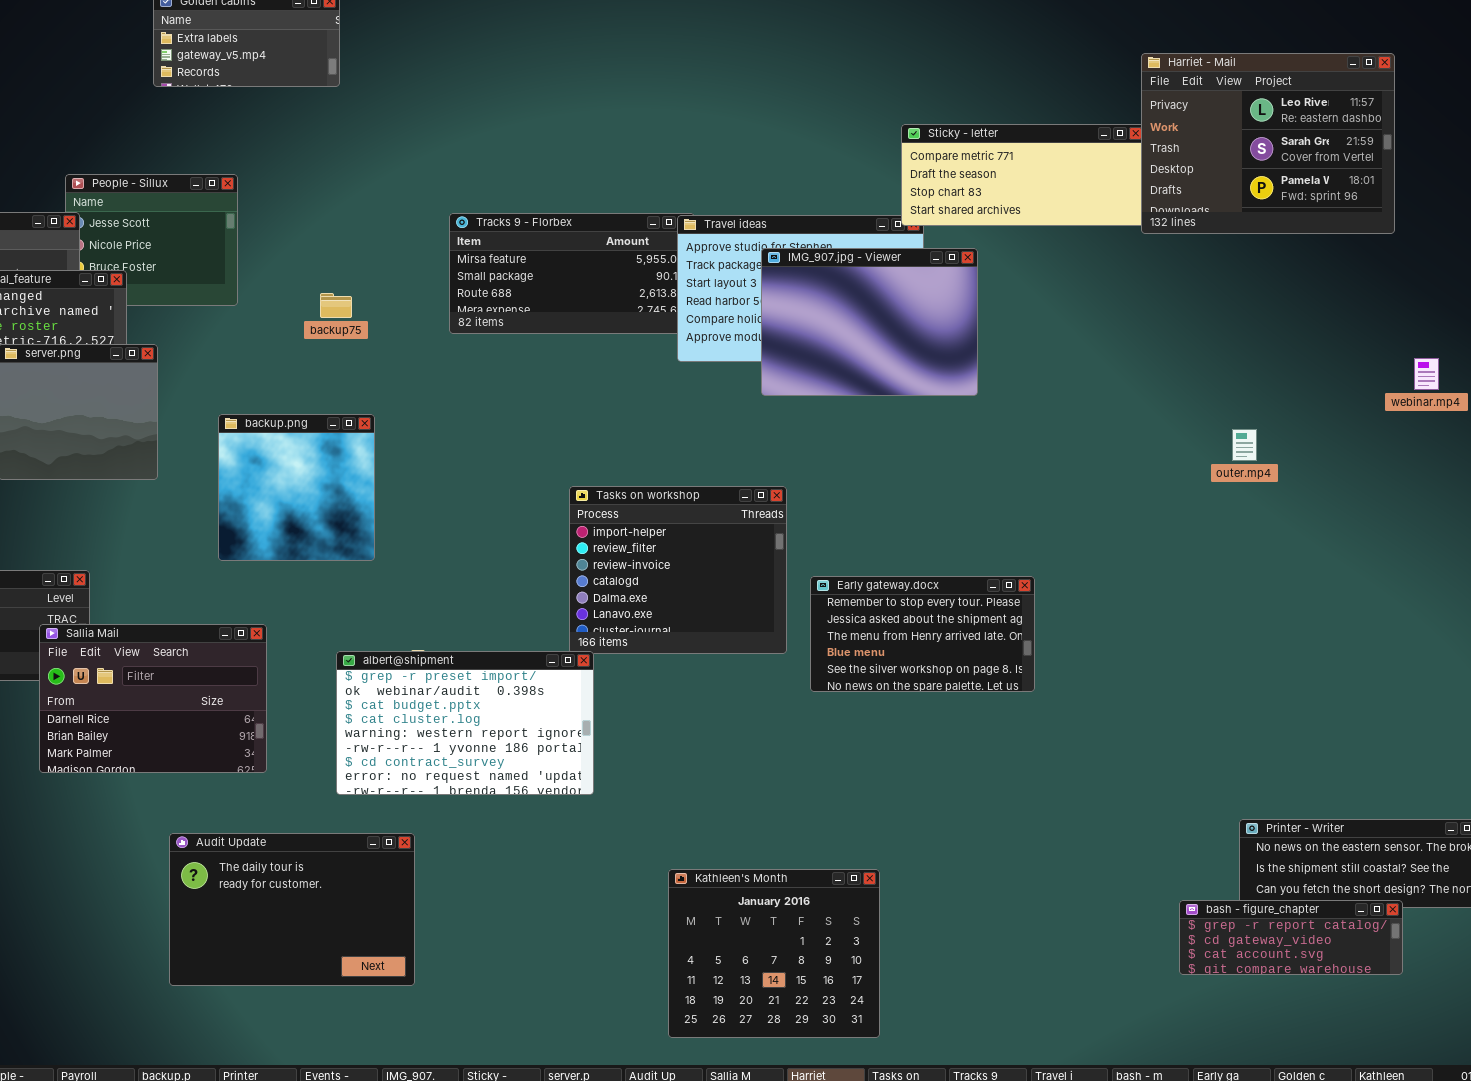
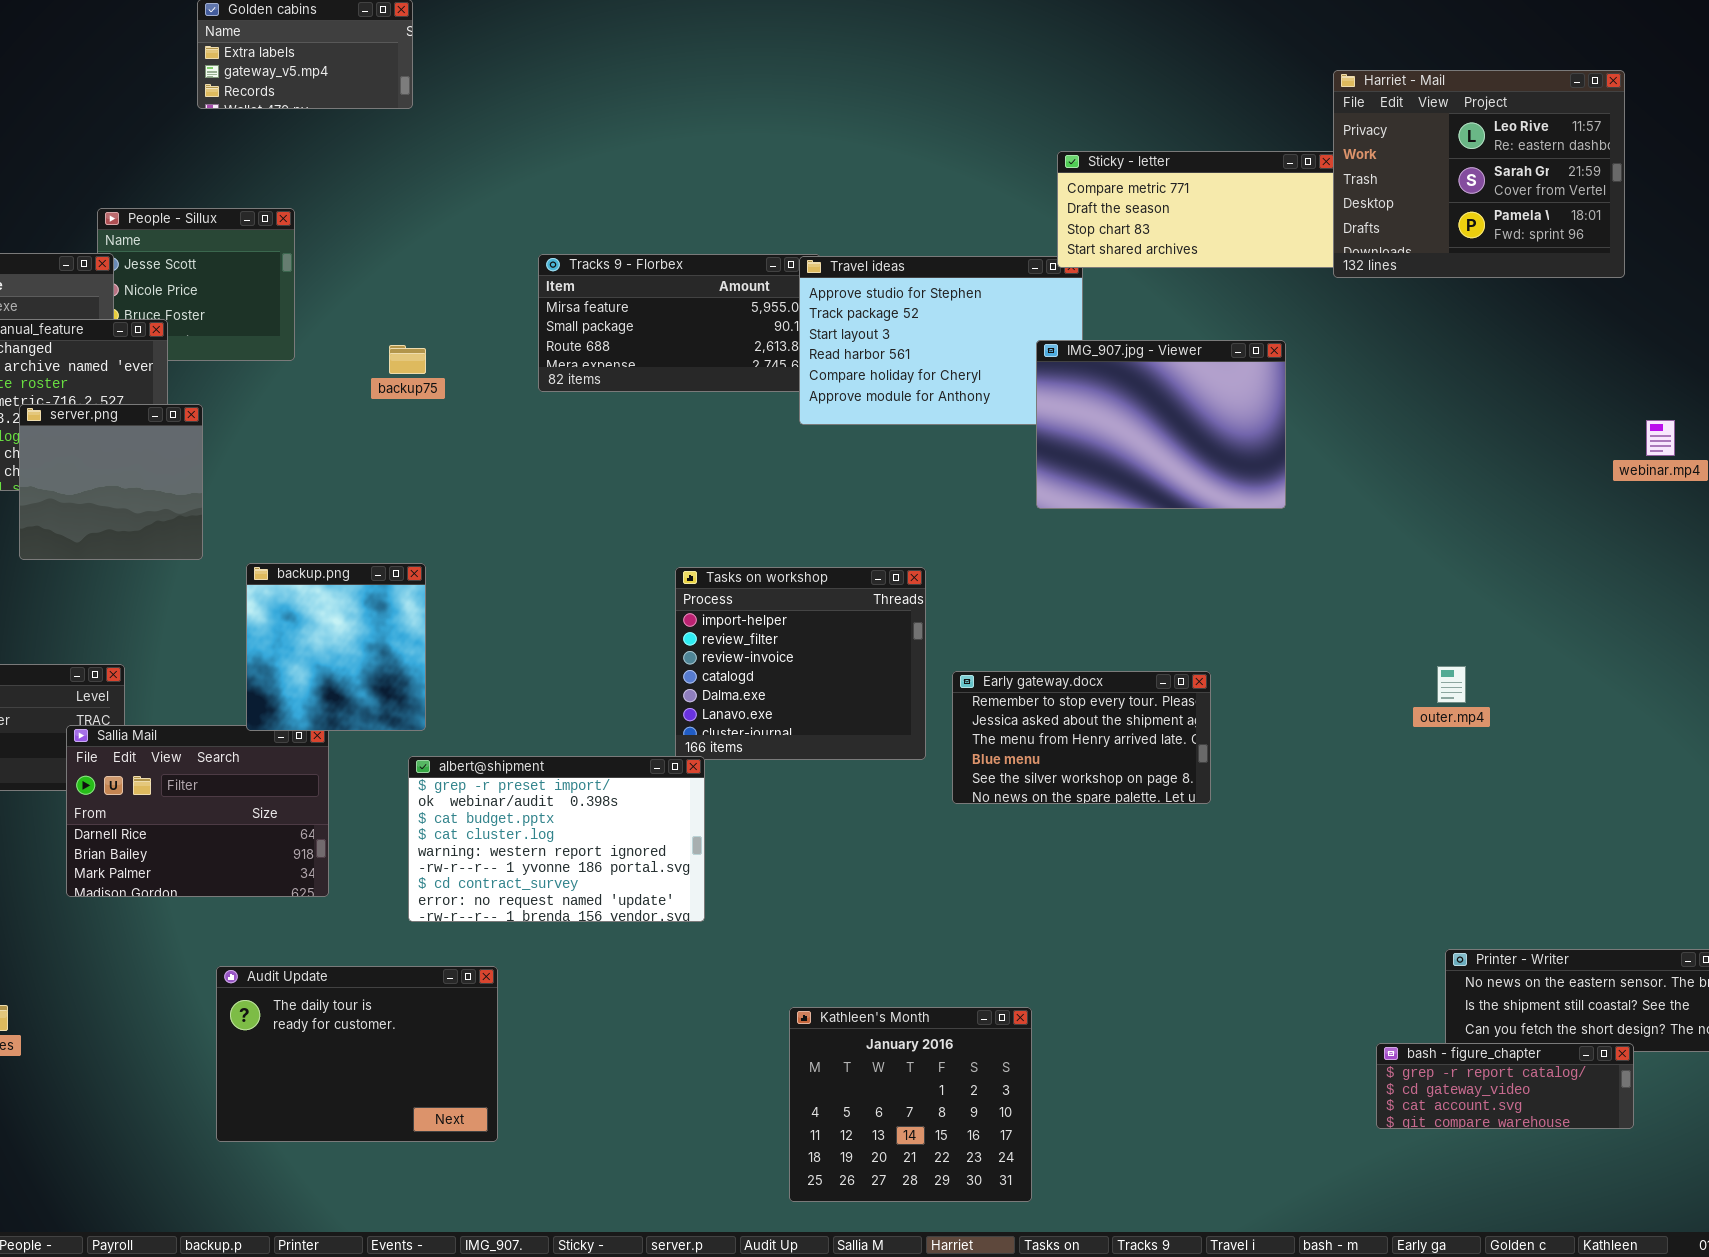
IMG_907.jpg - Viewer: [761,248,978,396] -> [1036,340,1286,509], moved
backup.png: [218,414,375,561] -> [246,563,426,731], moved
outer.mp4: [1232,429,1257,461] -> [1437,666,1466,703], moved

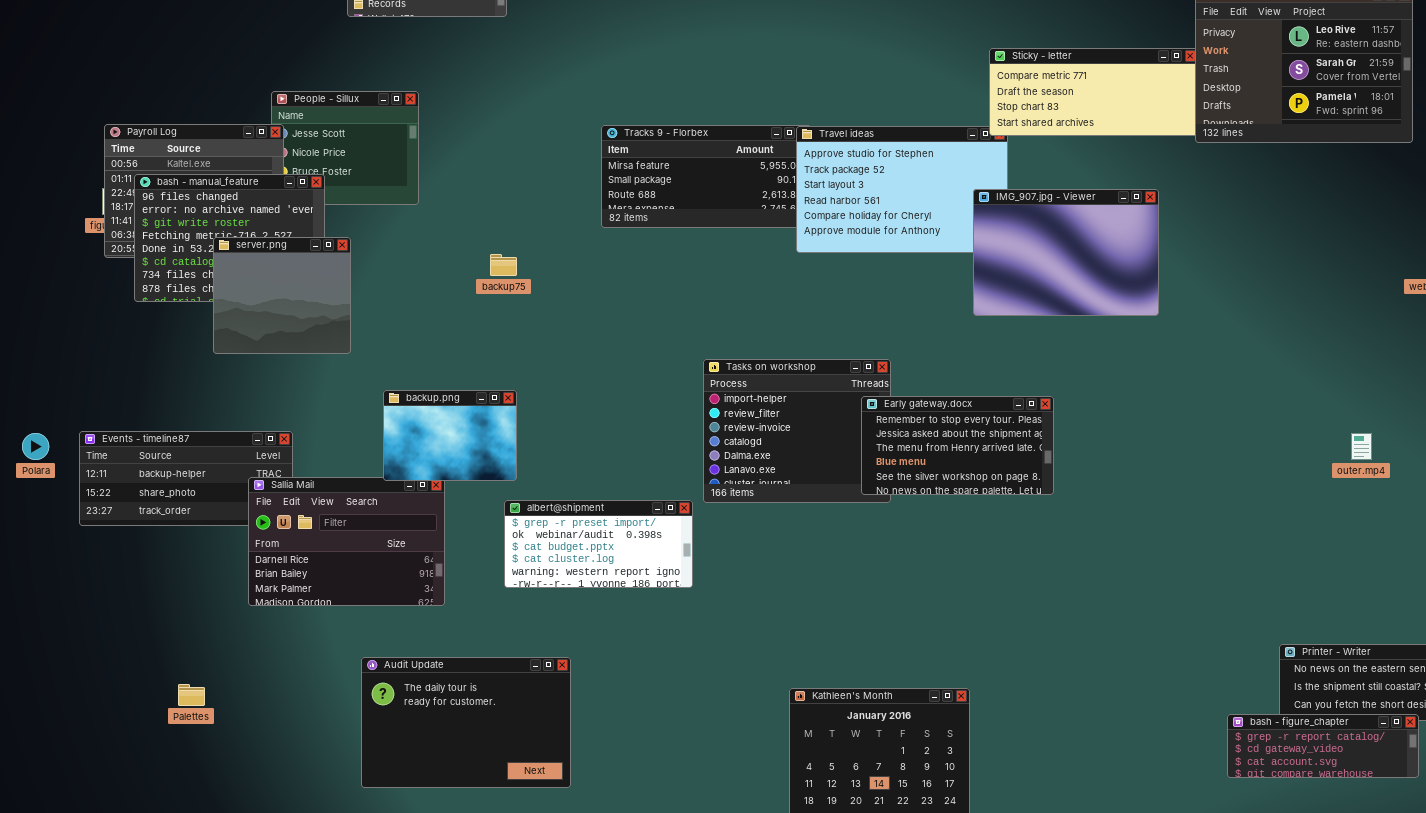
backup75: [389,345,426,374] -> [490,254,517,276], moved
backup.png: [246,563,426,731] -> [383,390,517,481], resized
outer.mp4: [1437,666,1466,703] -> [1351,433,1372,460], moved
Early gateway.docx: [952,671,1211,804] -> [861,396,1054,495], moved
albert@shipment: [408,756,705,922] -> [504,500,693,588], resized

